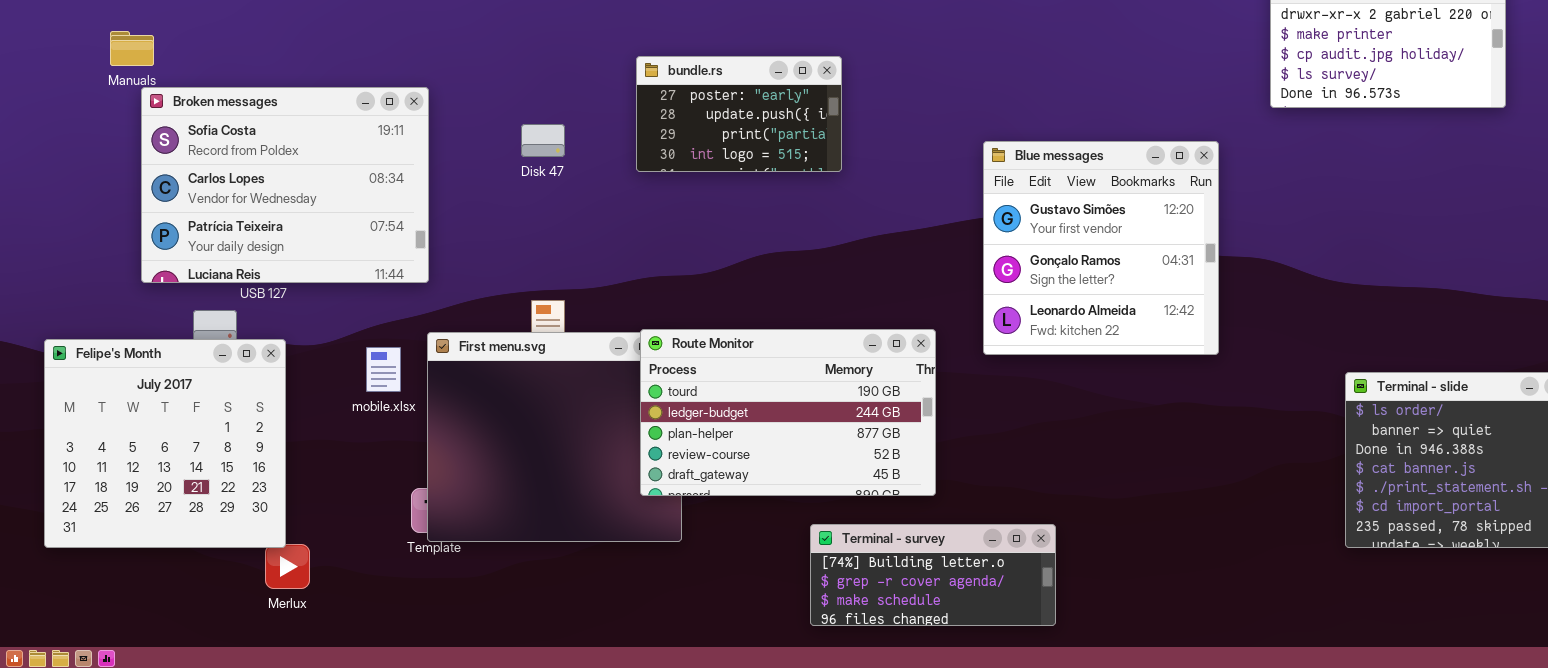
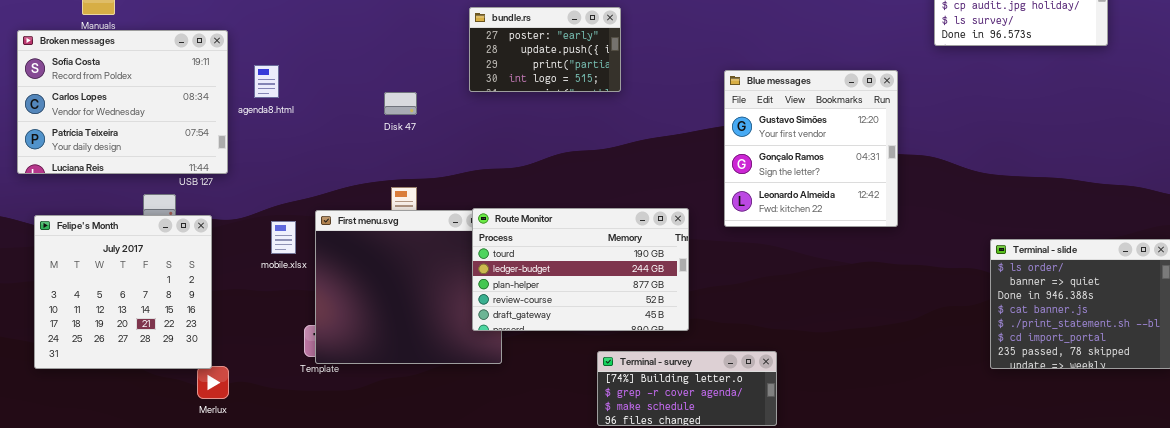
Broken messages: [141,87,429,283] -> [17,30,228,174], moved
Disk 47: [521,124,565,157] -> [384,92,417,115], moved

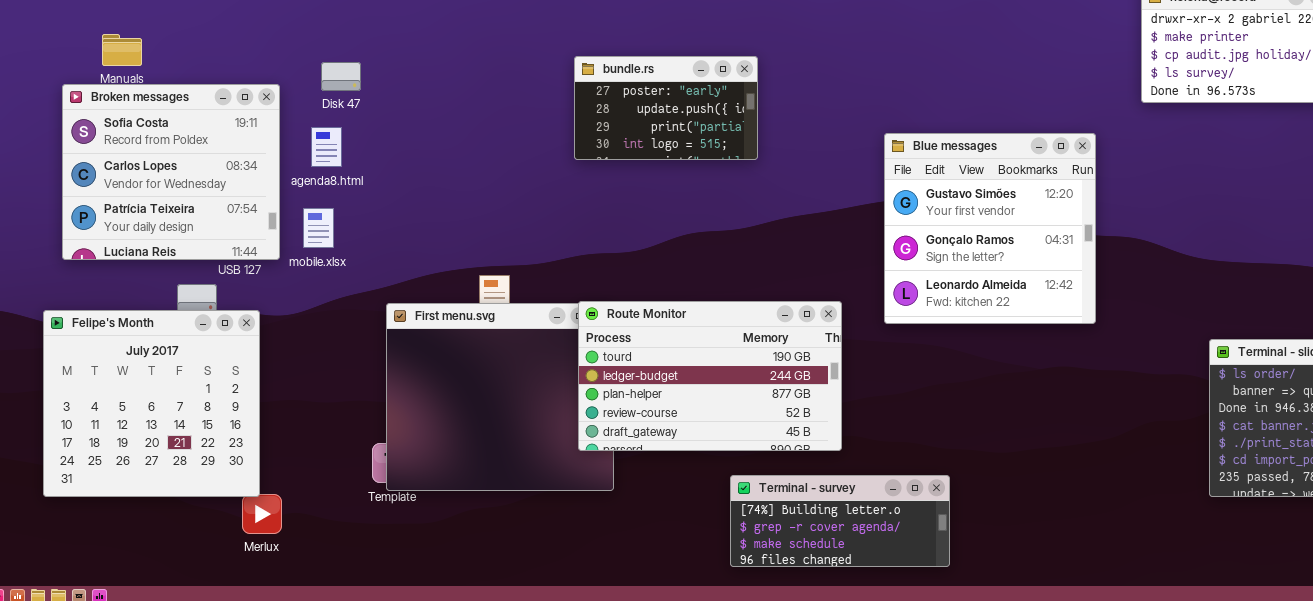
Broken messages: [17,30,228,174] -> [62,84,280,260], resized
Disk 47: [384,92,417,115] -> [321,62,361,91], moved
mobile.xlsx: [271,221,296,254] -> [303,208,334,248], moved

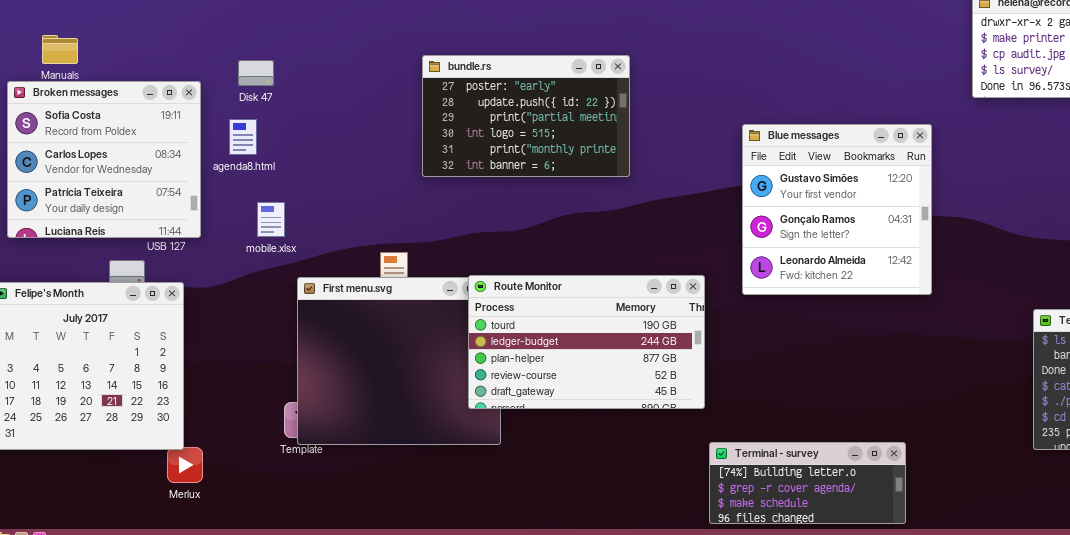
bundle.rs: [574,56,758,160] -> [422,55,630,177], resized
mobile.xlsx: [303,208,334,248] -> [257,202,285,237], moved
Terminal - survey: [730,475,950,567] -> [709,442,906,524], moved

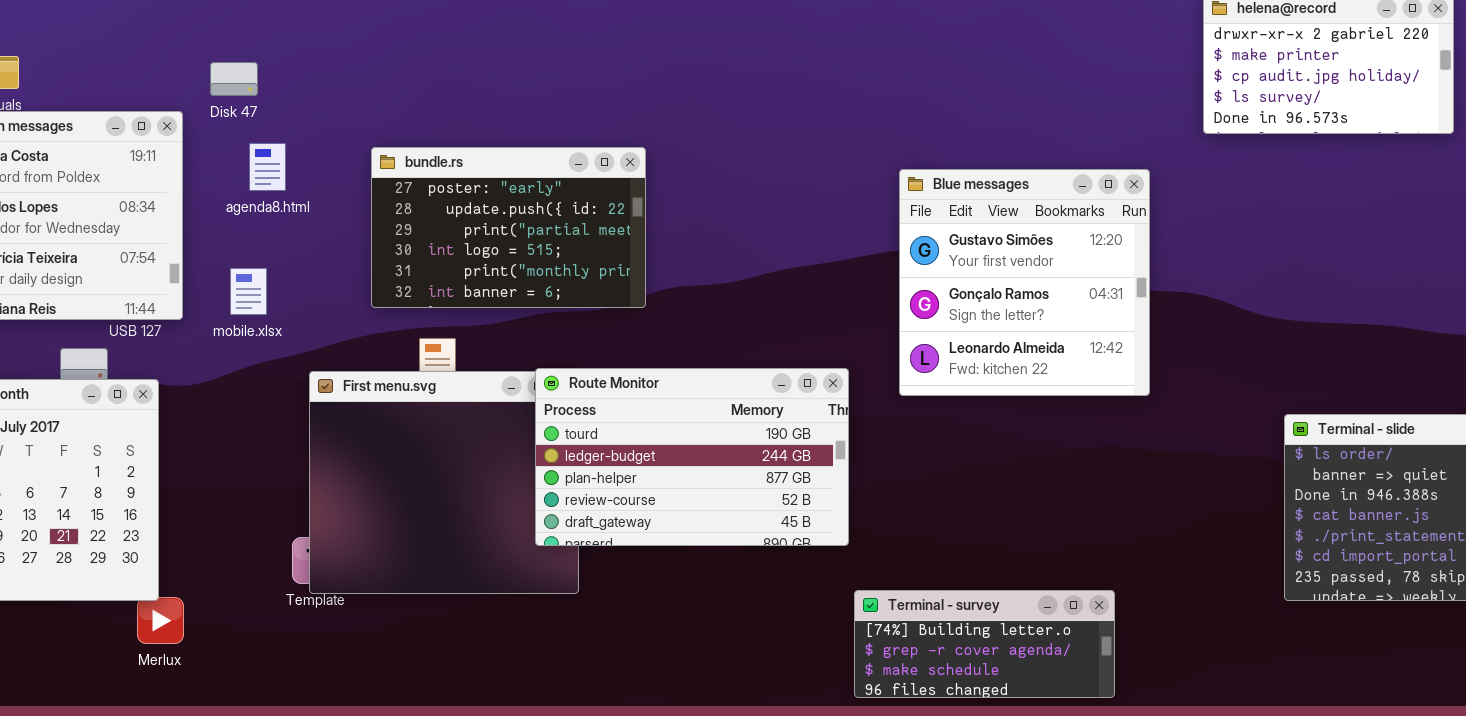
bundle.rs: [422,55,630,177] -> [371,147,646,308], moved
Disk 47: [238,60,274,86] -> [210,62,258,96], moved
agenda8.html: [229,119,257,155] -> [249,143,286,191], moved
mobile.xlsx: [257,202,285,237] -> [230,268,267,315], moved

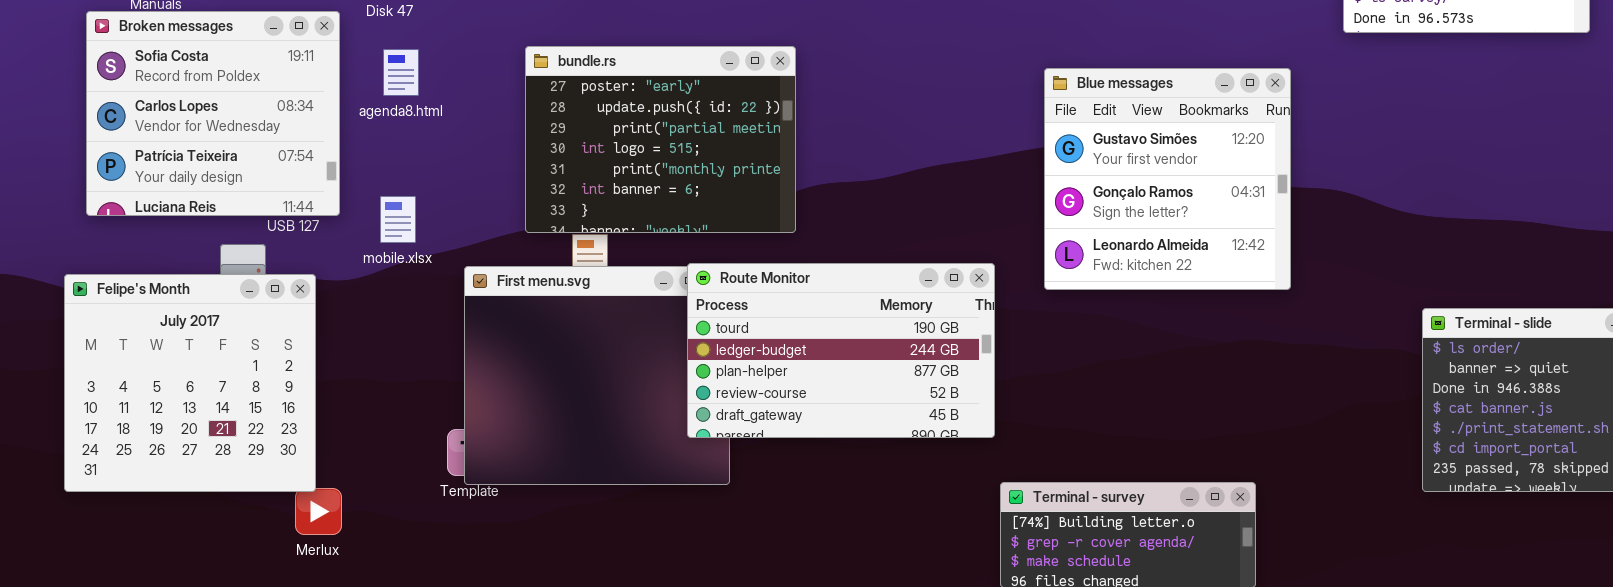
agenda8.html: [249,143,286,191] -> [383,49,419,96], moved
bundle.rs: [371,147,646,308] -> [525,46,796,233], resized
mobile.xlsx: [230,268,267,315] -> [380,196,416,243], moved

